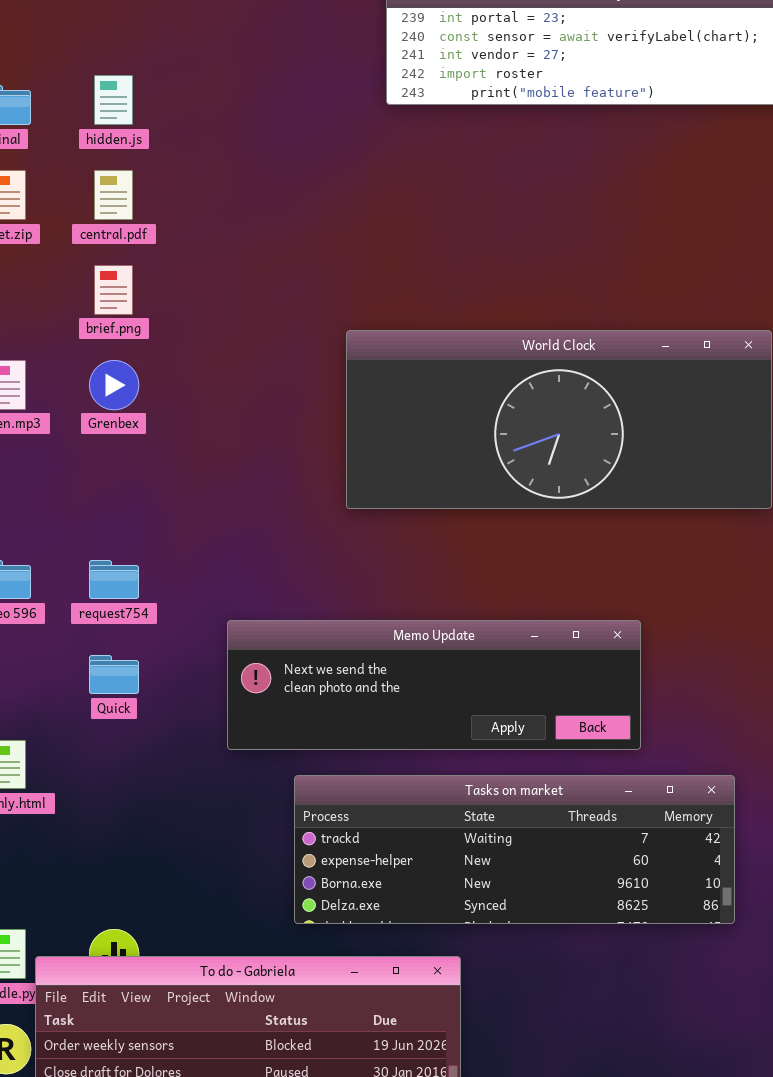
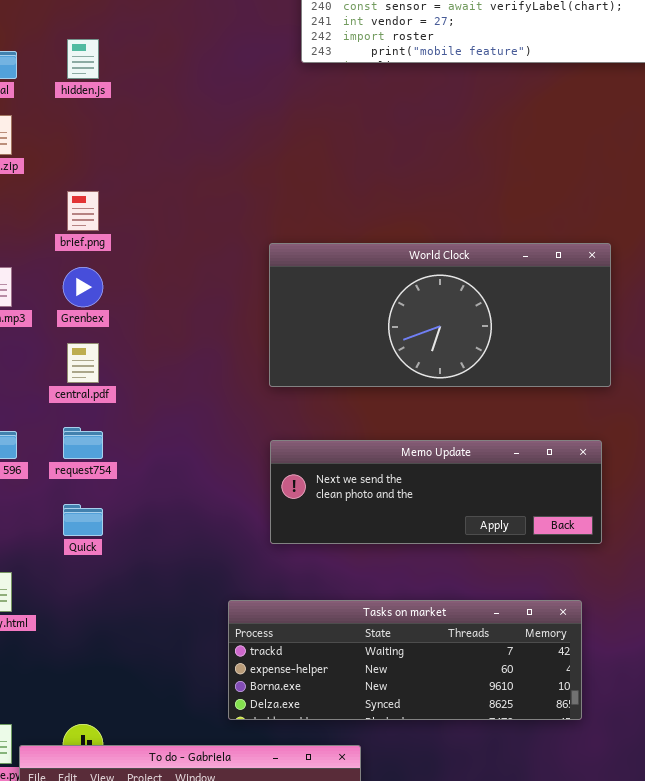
central.pdf: [94,170,133,220] -> [67,343,99,383], moved
Memo Update: [227,620,641,750] -> [270,440,602,544], moved

